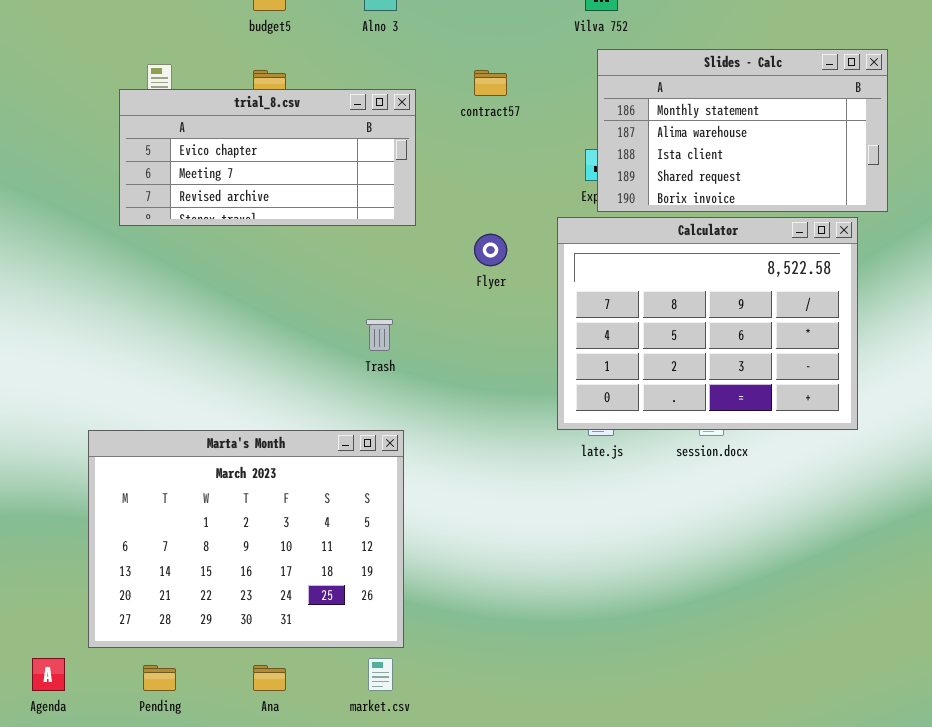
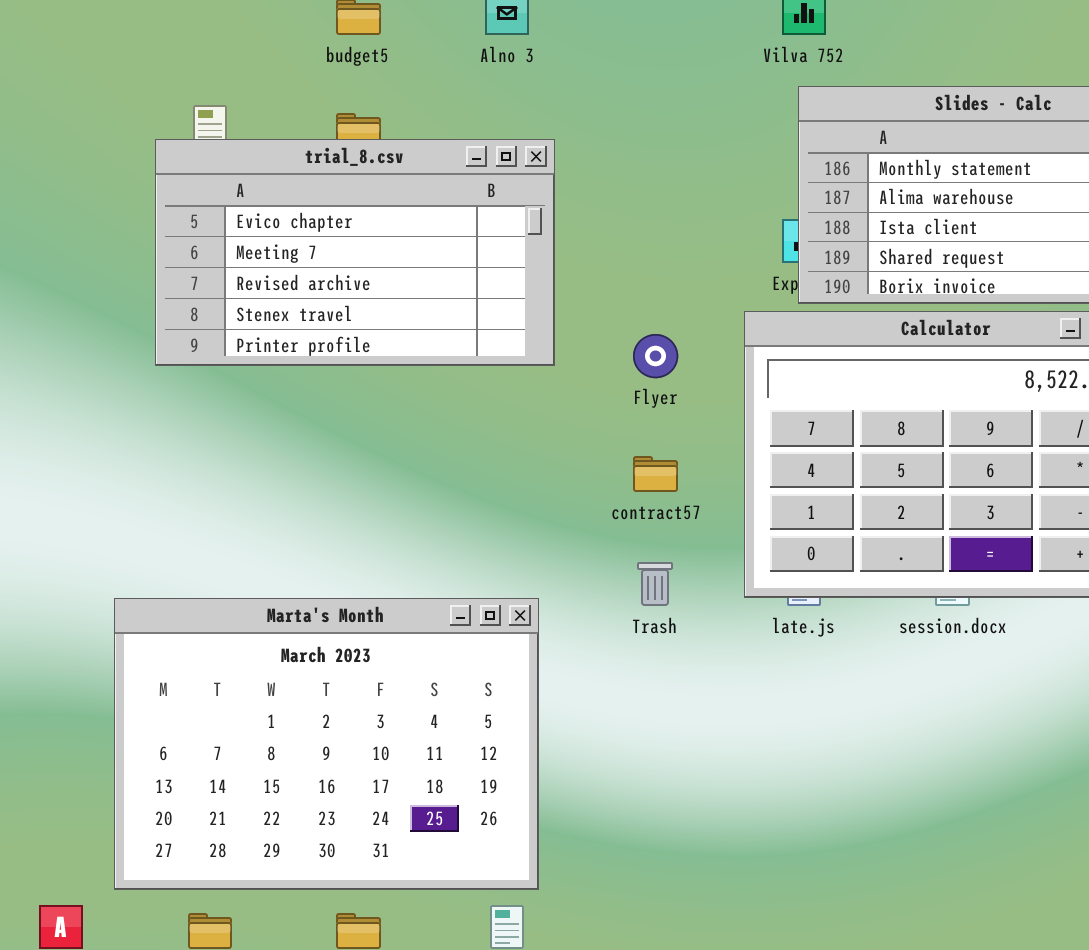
contract57: [474,70,507,96] -> [633,456,678,492], moved
trial_8.csv: [119,89,416,226] -> [155,139,555,366], resized
Trash: [366,319,393,351] -> [637,562,673,606], moved

